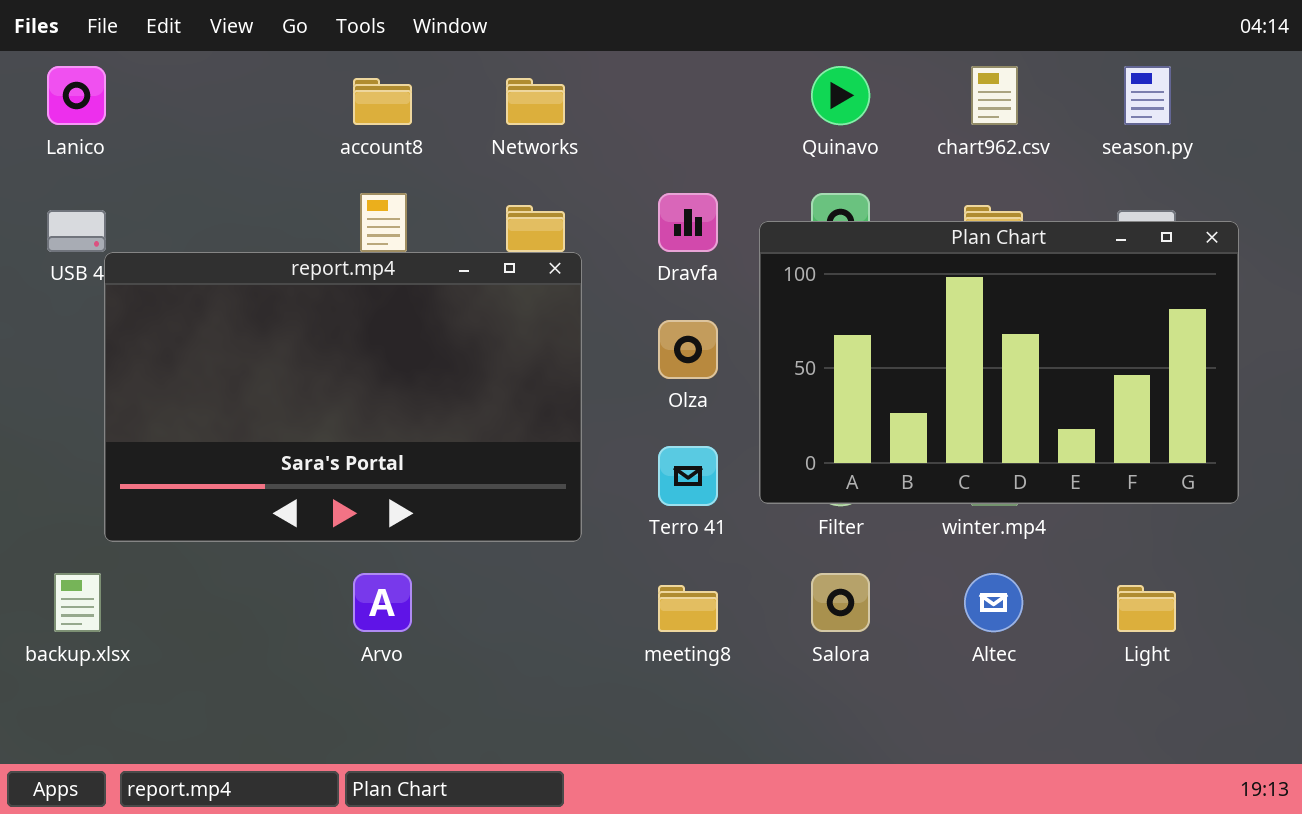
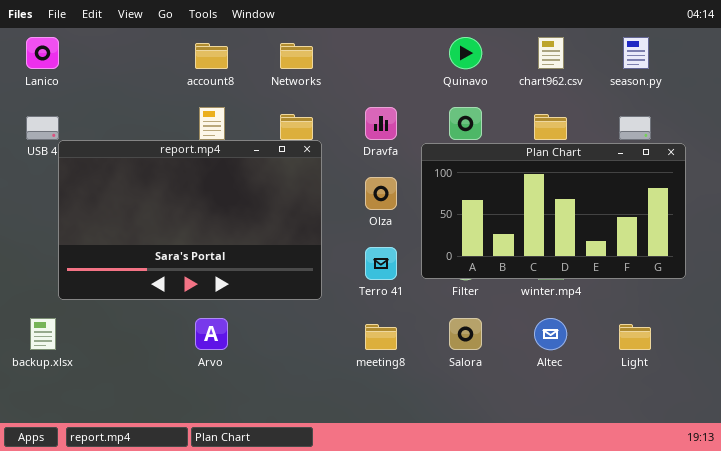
Plan Chart: [759,221,1239,504] -> [421,143,686,279], resized

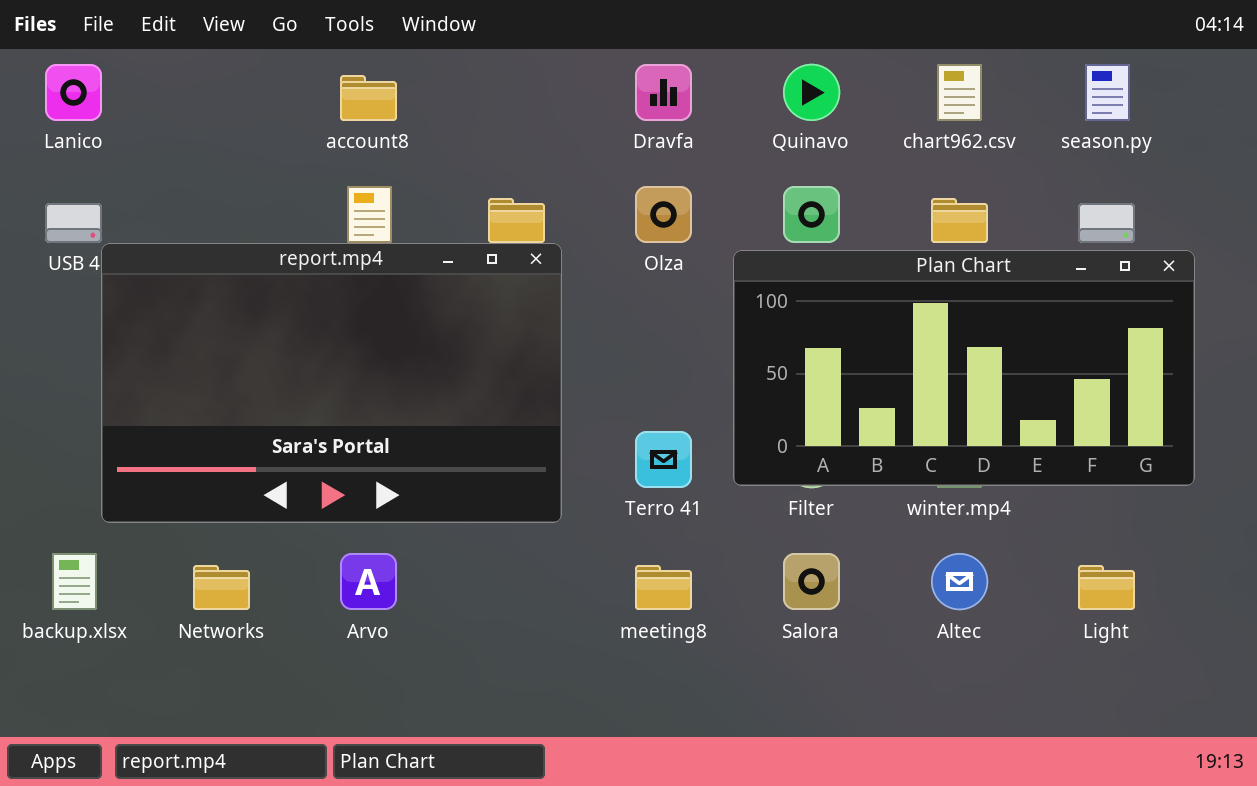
Networks: [280,43,313,69] -> [193,565,250,610], moved
Dravfa: [365,107,397,140] -> [635,64,692,121], moved
Olza: [365,177,397,210] -> [635,186,692,243], moved

